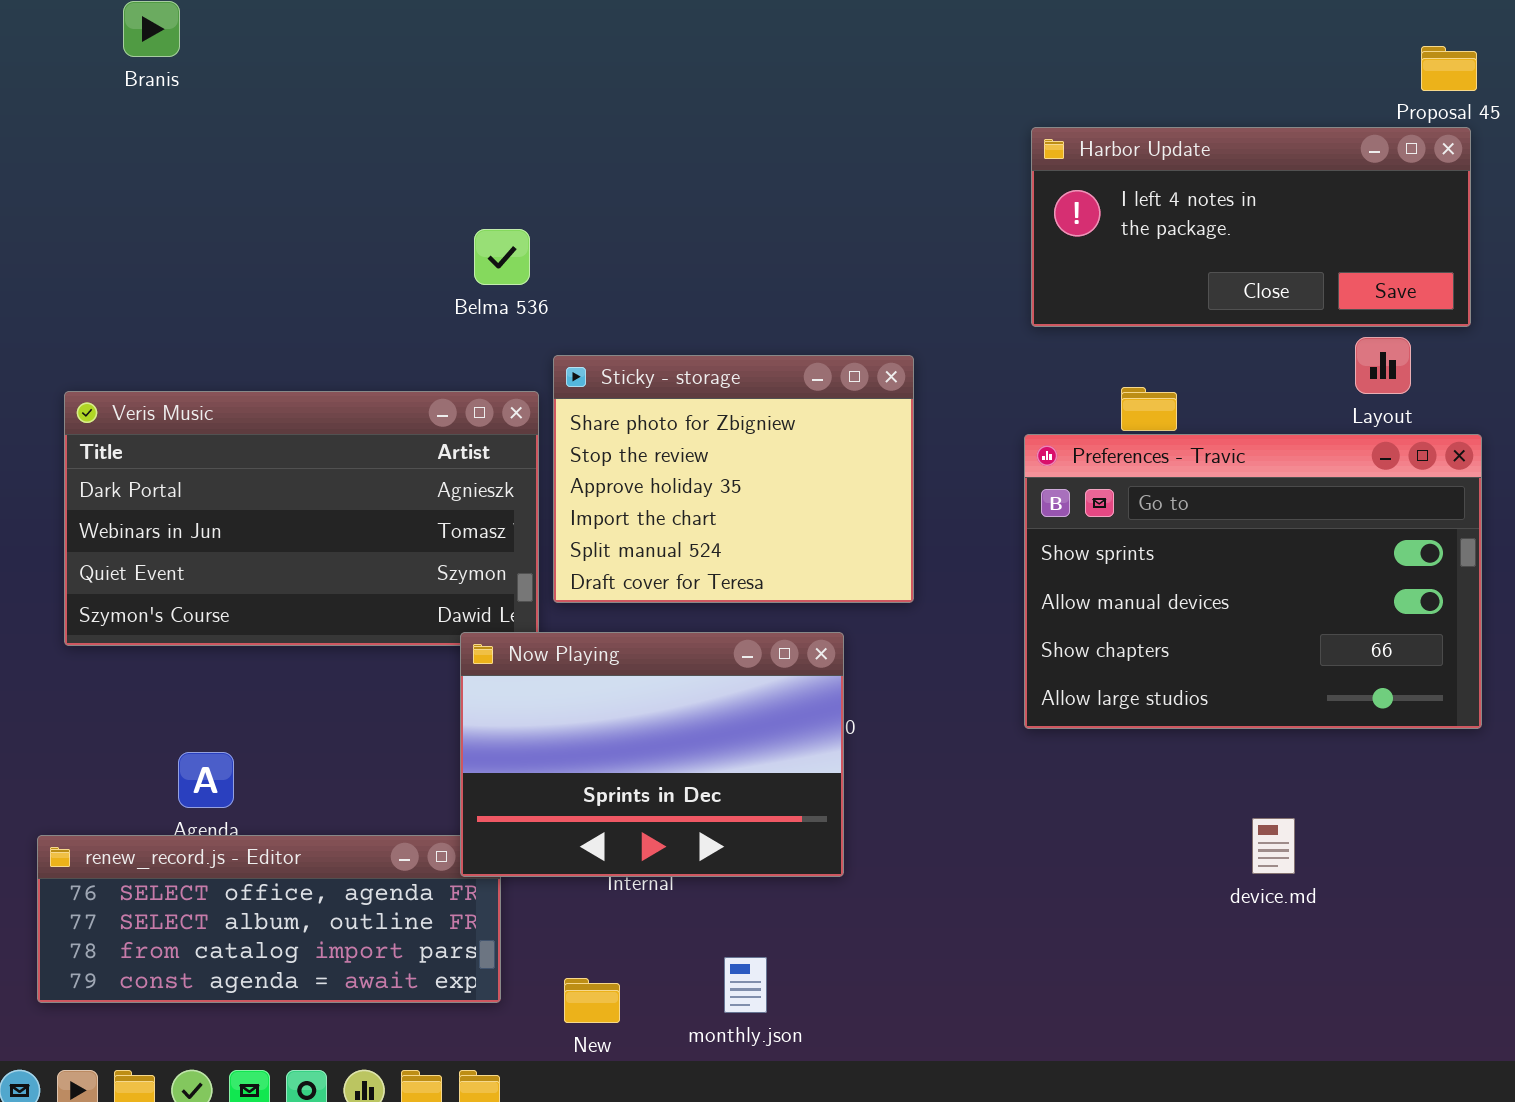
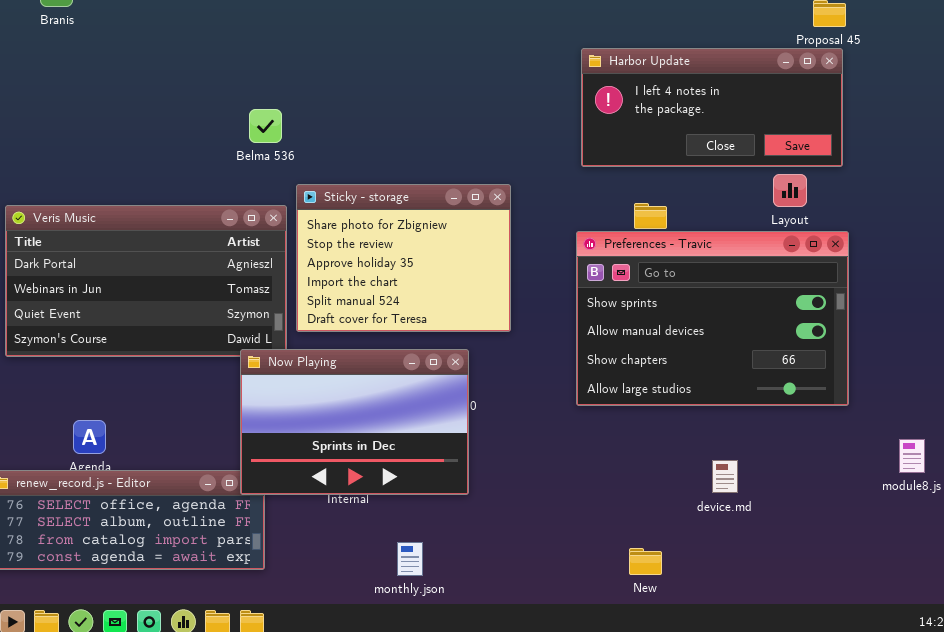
New: [564,978,620,1023] -> [629,548,662,575], moved

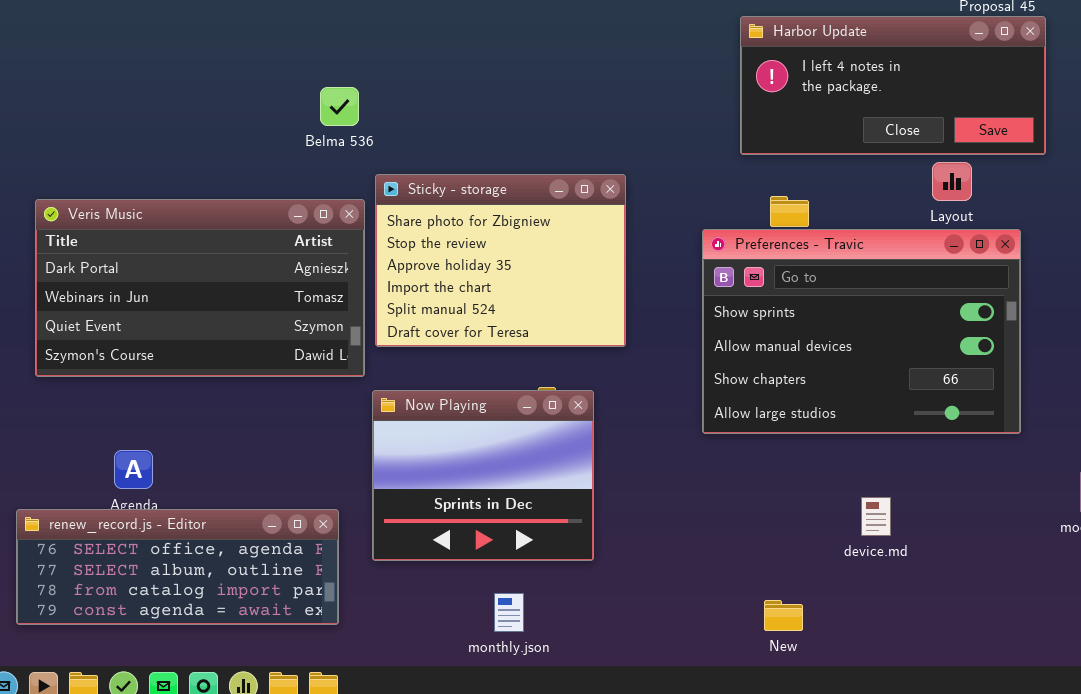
Harbor Update: [581,48,843,167] -> [740,16,1046,155], moved
Now Playing: [240,349,469,495] -> [372,390,594,561], moved, resized

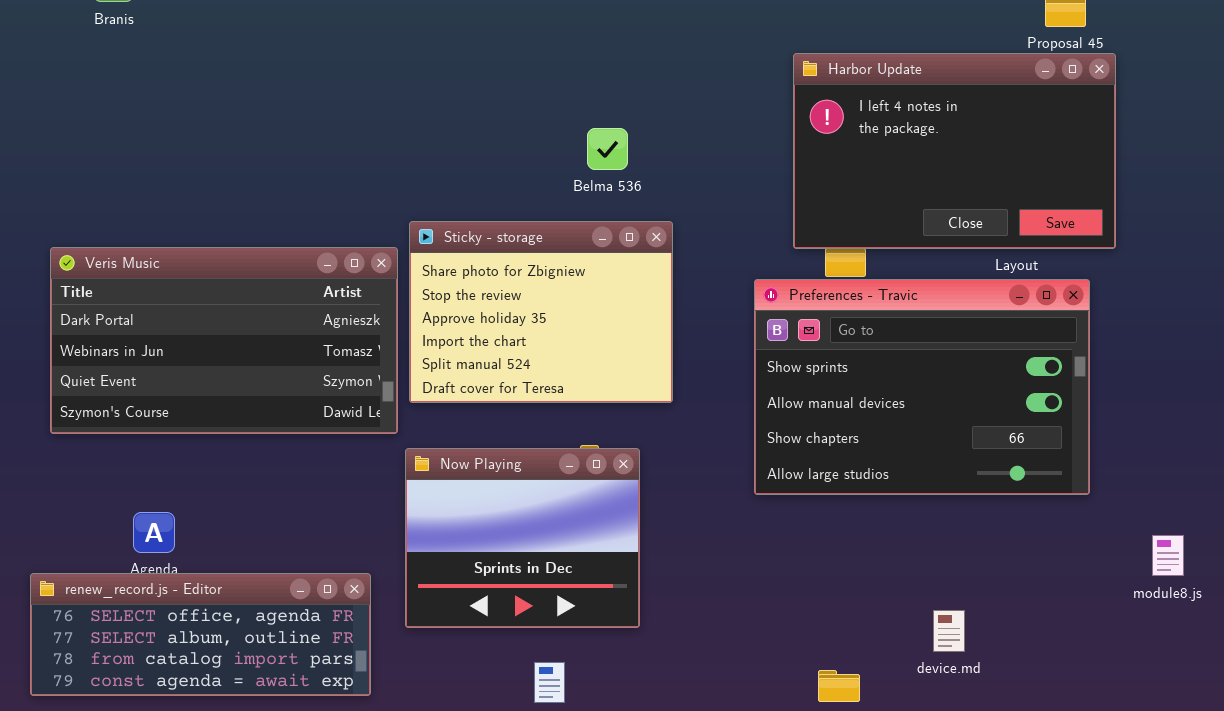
Harbor Update: [740,16,1046,155] -> [793,53,1116,249], resized
Belma 536: [320,87,359,126] -> [587,128,628,170], moved
device.md: [861,497,891,536] -> [933,610,965,652], moved

